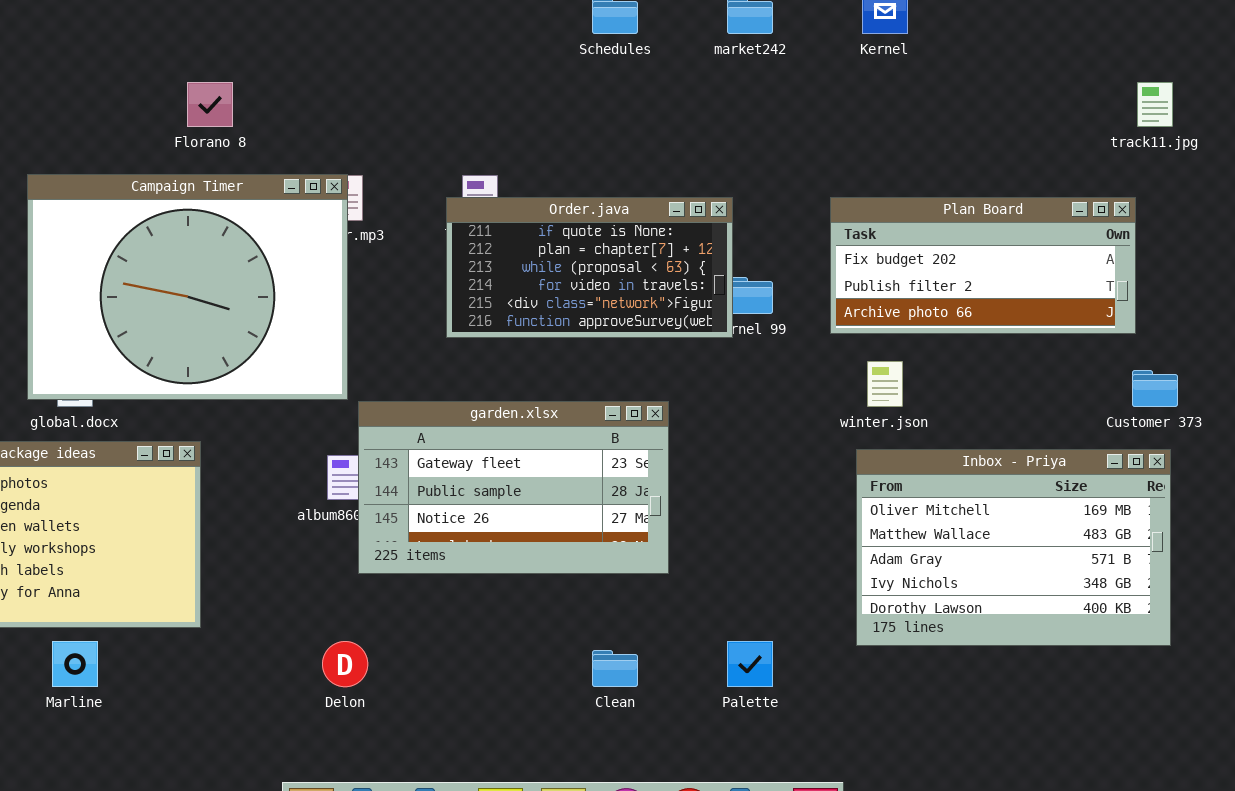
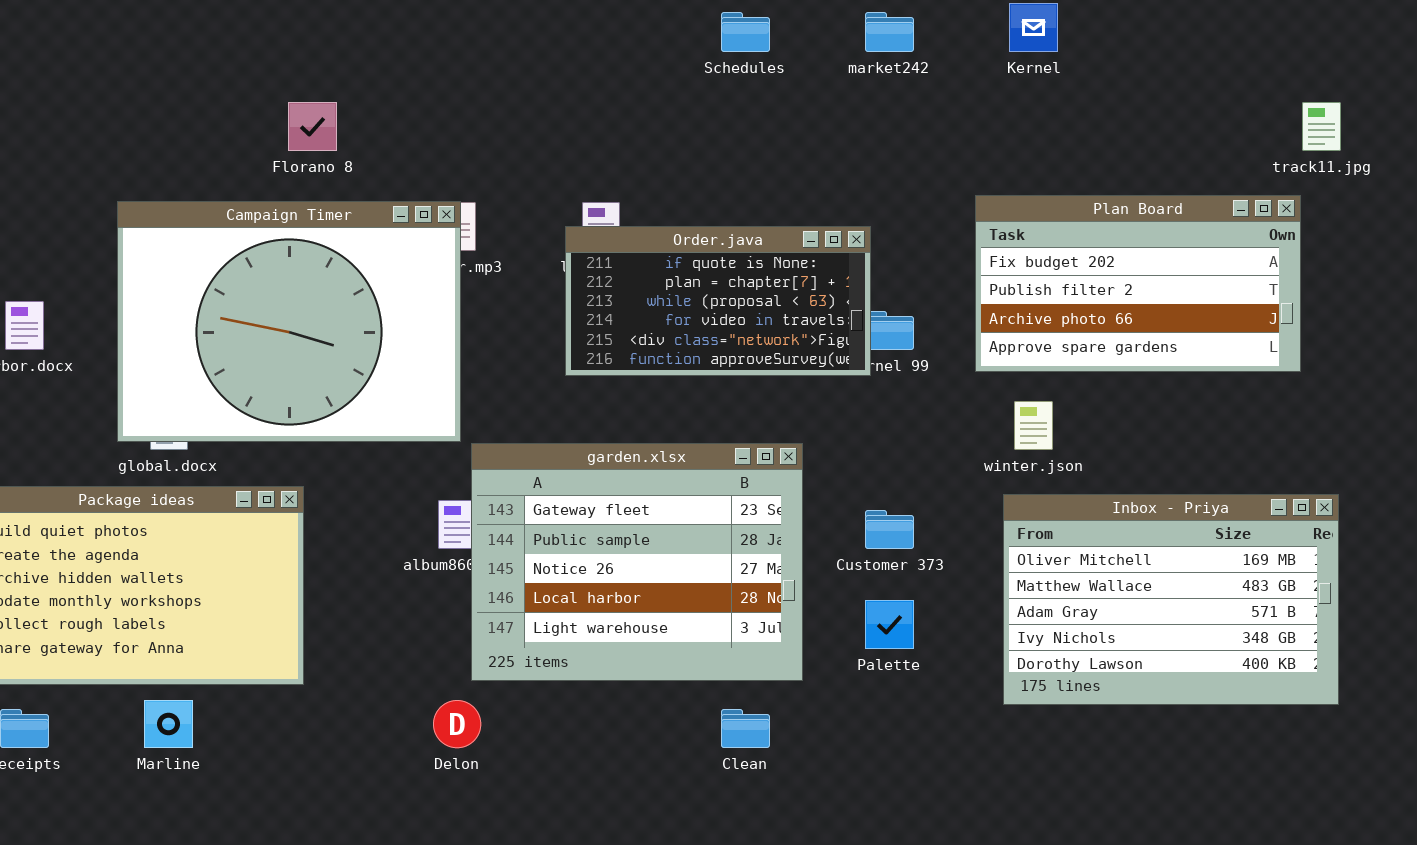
Plan Board: [830,197,1136,334] -> [975,195,1301,372], resized
Customer 373: [1132,370,1178,407] -> [865,510,914,549], moved
garden.xlsx: [358,401,669,574] -> [471,443,803,681], resized
Palette: [727,641,773,687] -> [865,600,914,649], moved

